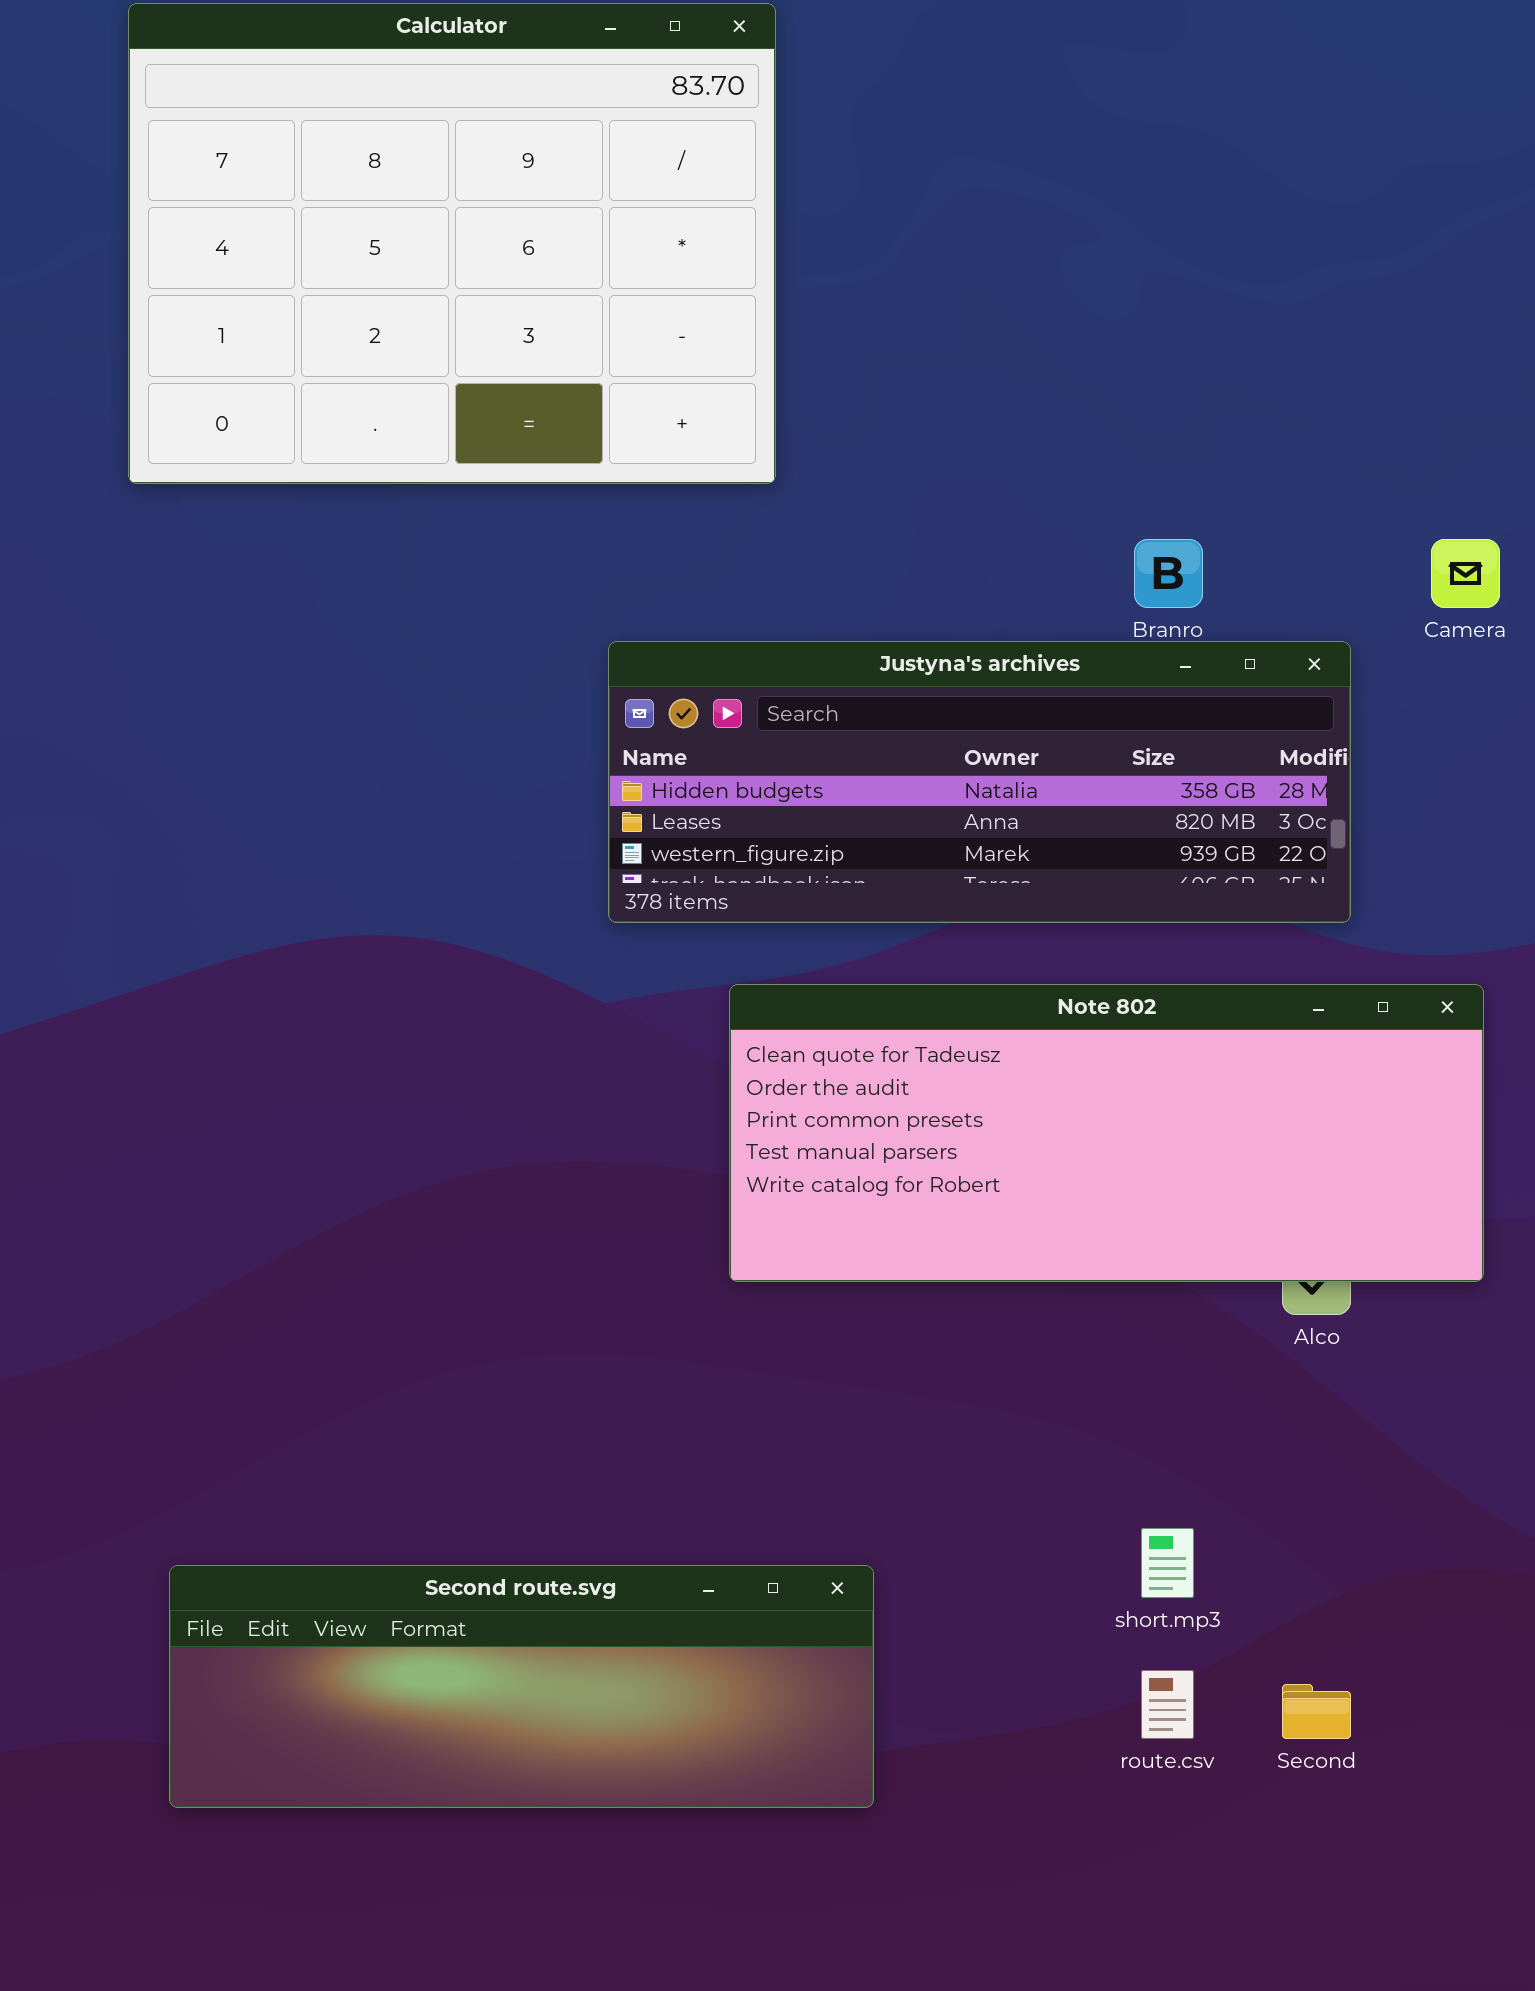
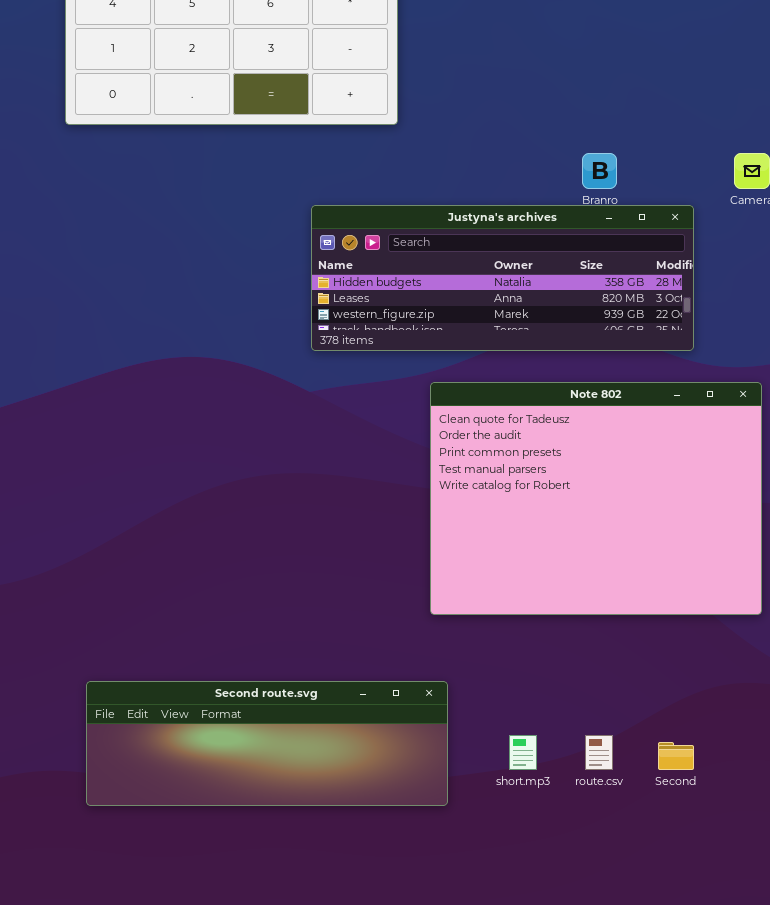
Note 802: [729,984,1484,1282] -> [430,382,762,615], resized
short.mp3: [1141,1528,1194,1598] -> [509,735,537,770], moved

